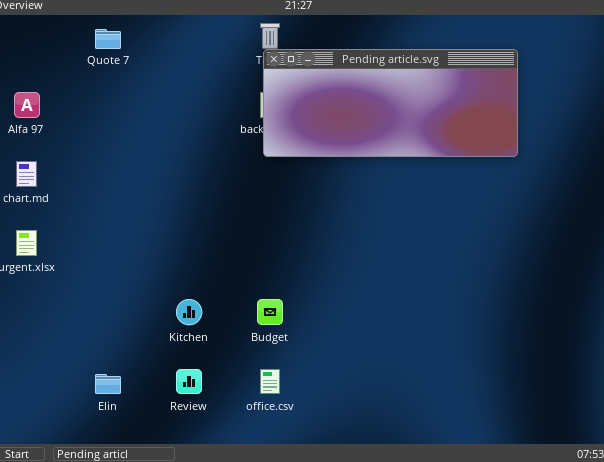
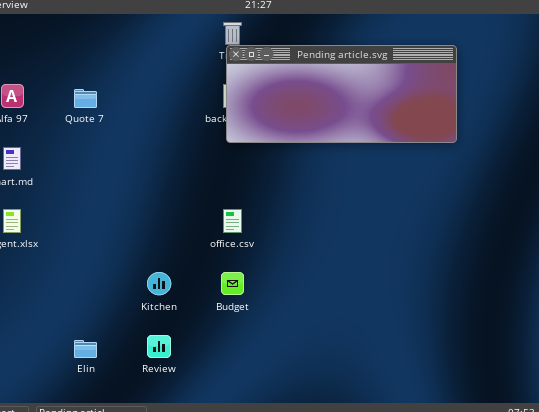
Quote 7: [95,29,121,49] -> [74,89,97,108], moved
office.csv: [260,369,280,394] -> [223,209,242,233], moved

